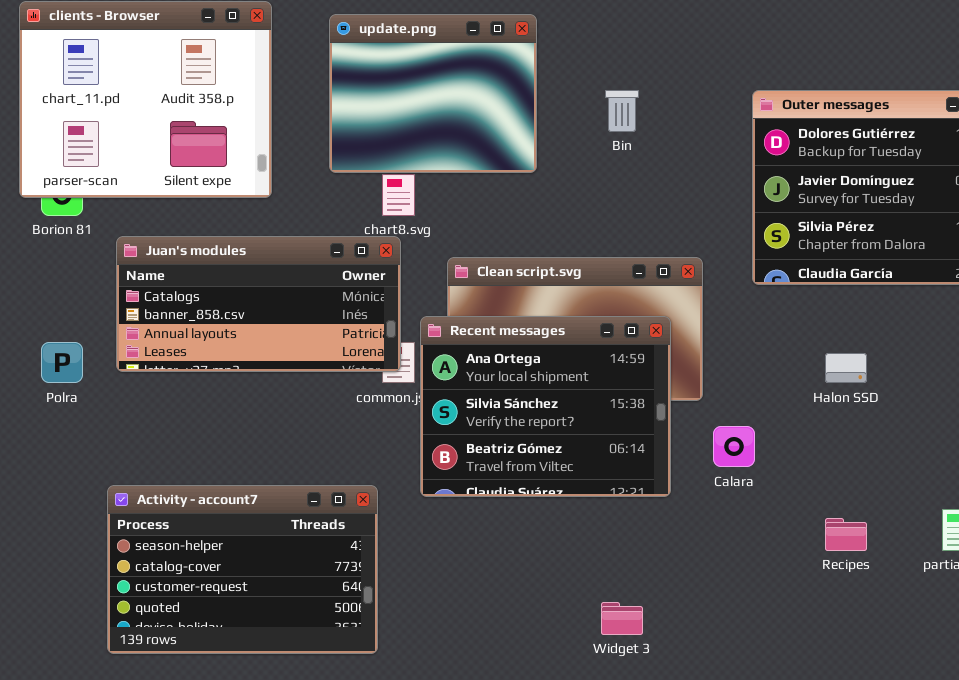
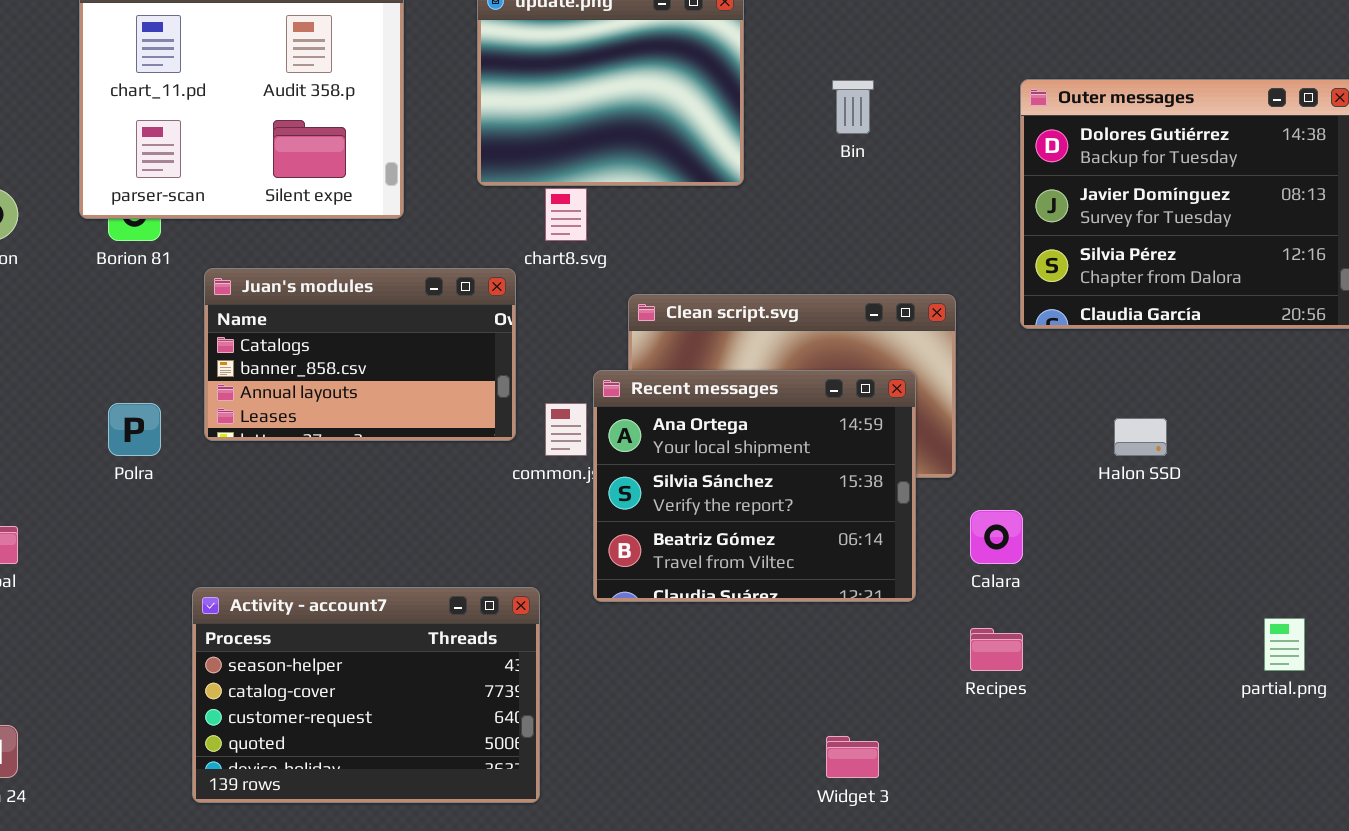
Juan's modules: [116,236,401,372] -> [204,268,516,441], resized
Recipes: [825,518,867,551] -> [970,628,1023,671], moved

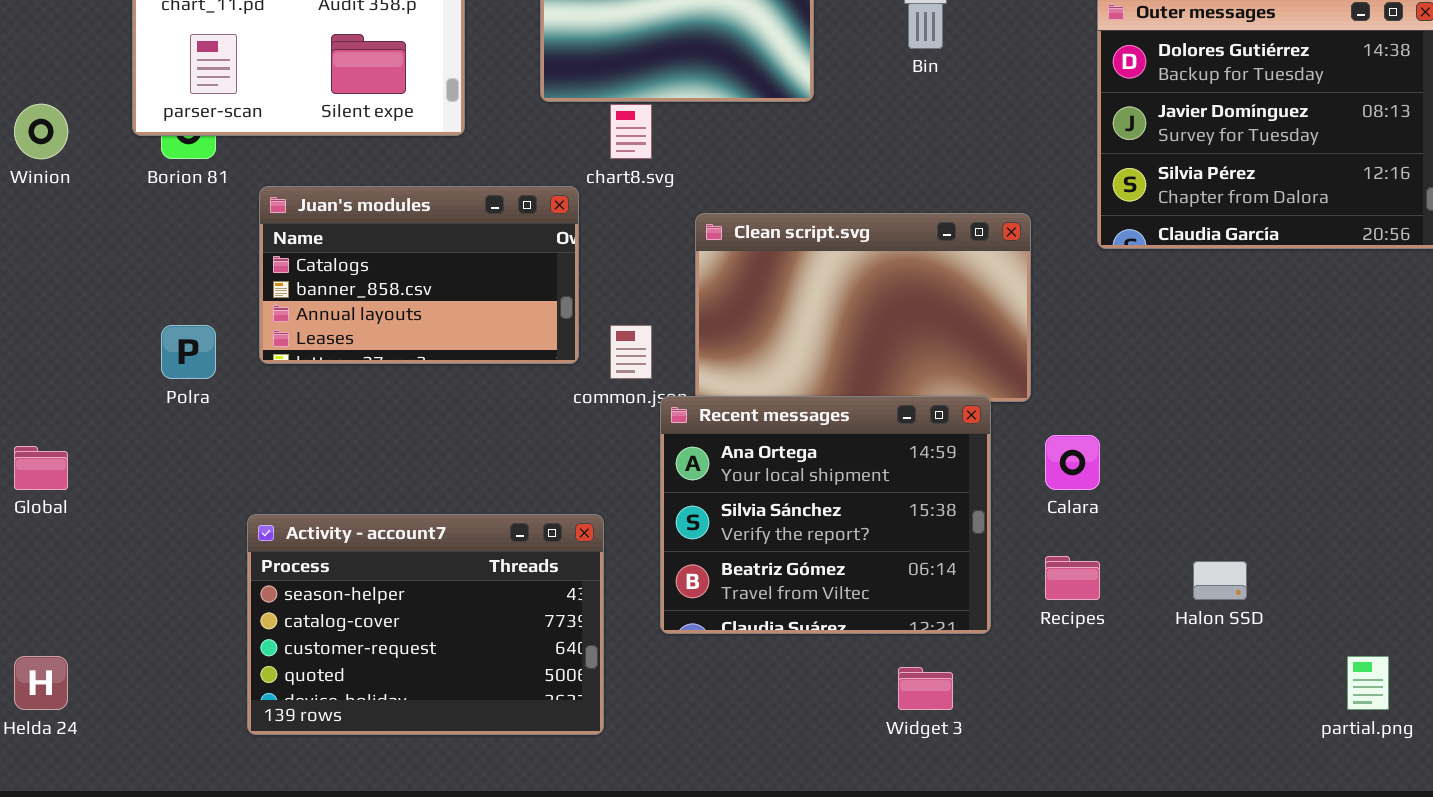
Recent messages: [593,370,916,602] -> [660,396,991,634], moved
Halon SSD: [1114,418,1167,456] -> [1193,561,1247,600], moved
partial.png: [1264,618,1305,671] -> [1347,656,1389,710], moved

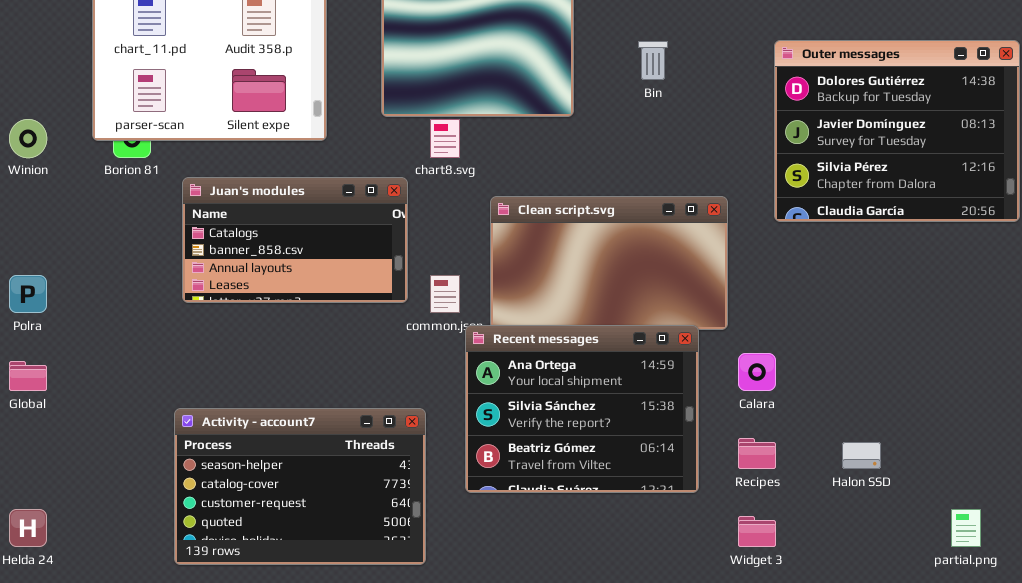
Polra: [161,325,216,379] -> [9,275,47,313], moved
Widget 3: [898,667,953,710] -> [738,516,776,547], moved

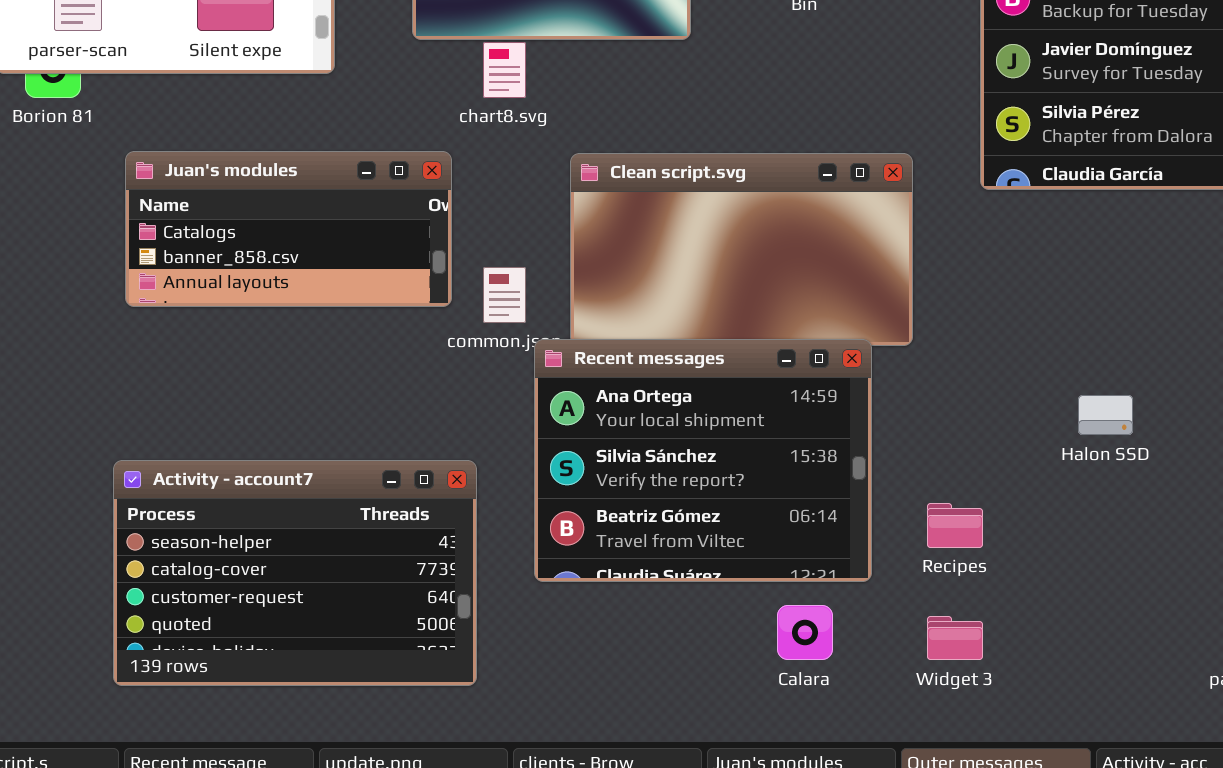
Juan's modules: [182,177,408,303] -> [125,151,452,307], resized
Calara: [738,353,776,391] -> [777,605,833,660], moved
Halon SSD: [842,442,881,469] -> [1078,395,1133,435], moved

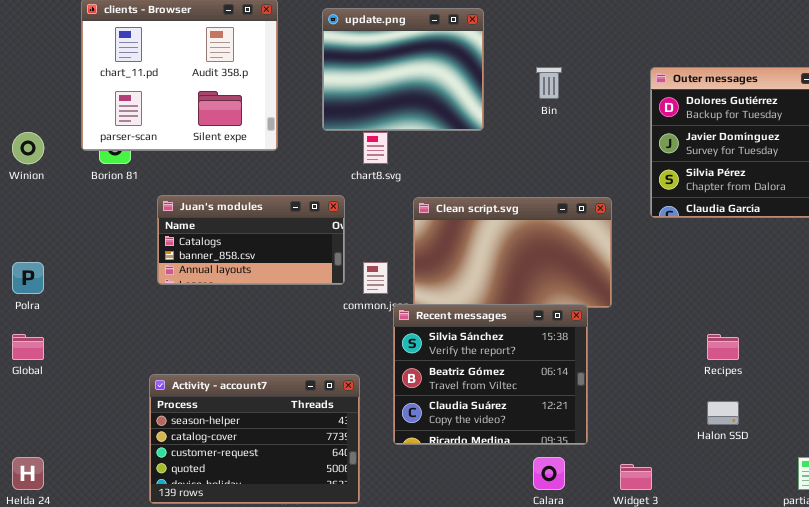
Recent messages: [534,339,872,582] -> [393,304,588,445], scrolled down 1 row
Halon SSD: [1078,395,1133,435] -> [707,401,739,425], moved
Recipes: [927,503,983,548] -> [707,334,739,360], moved

